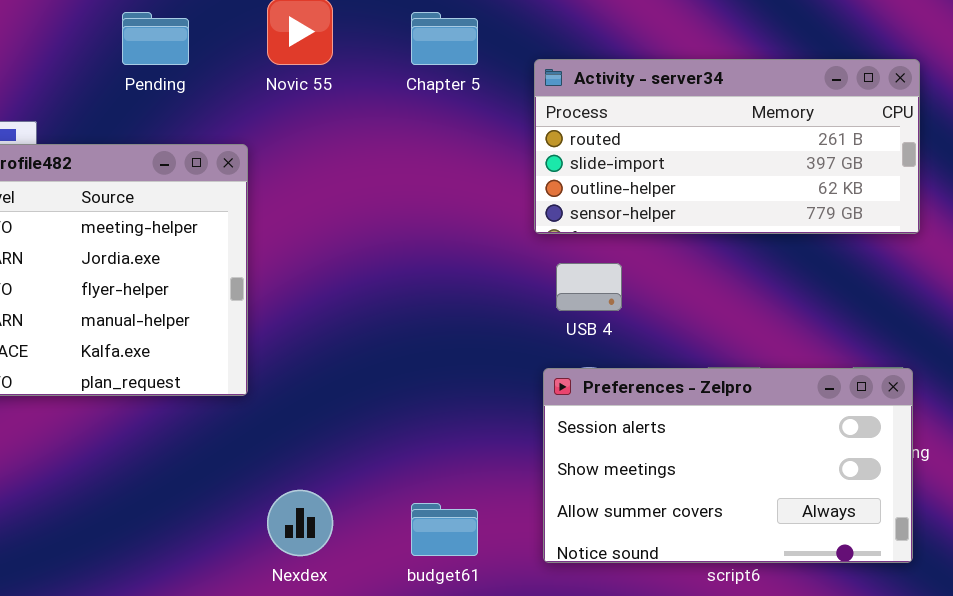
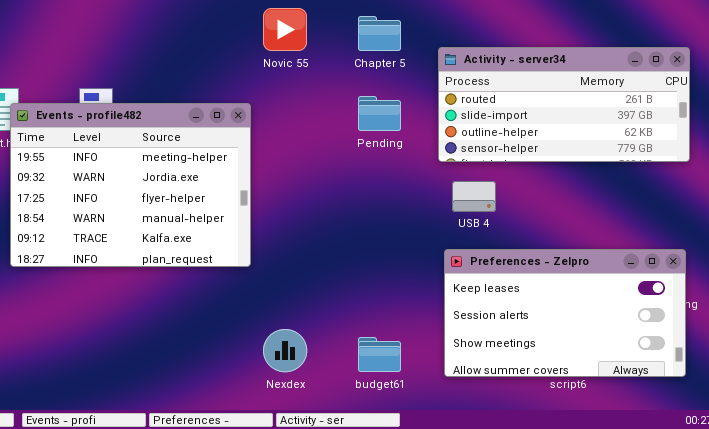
Pending: [122,12,189,65] -> [358,96,401,131], moved
Preferences - Zelpro: [543,368,913,563] -> [444,249,686,377], scrolled up 1 row

